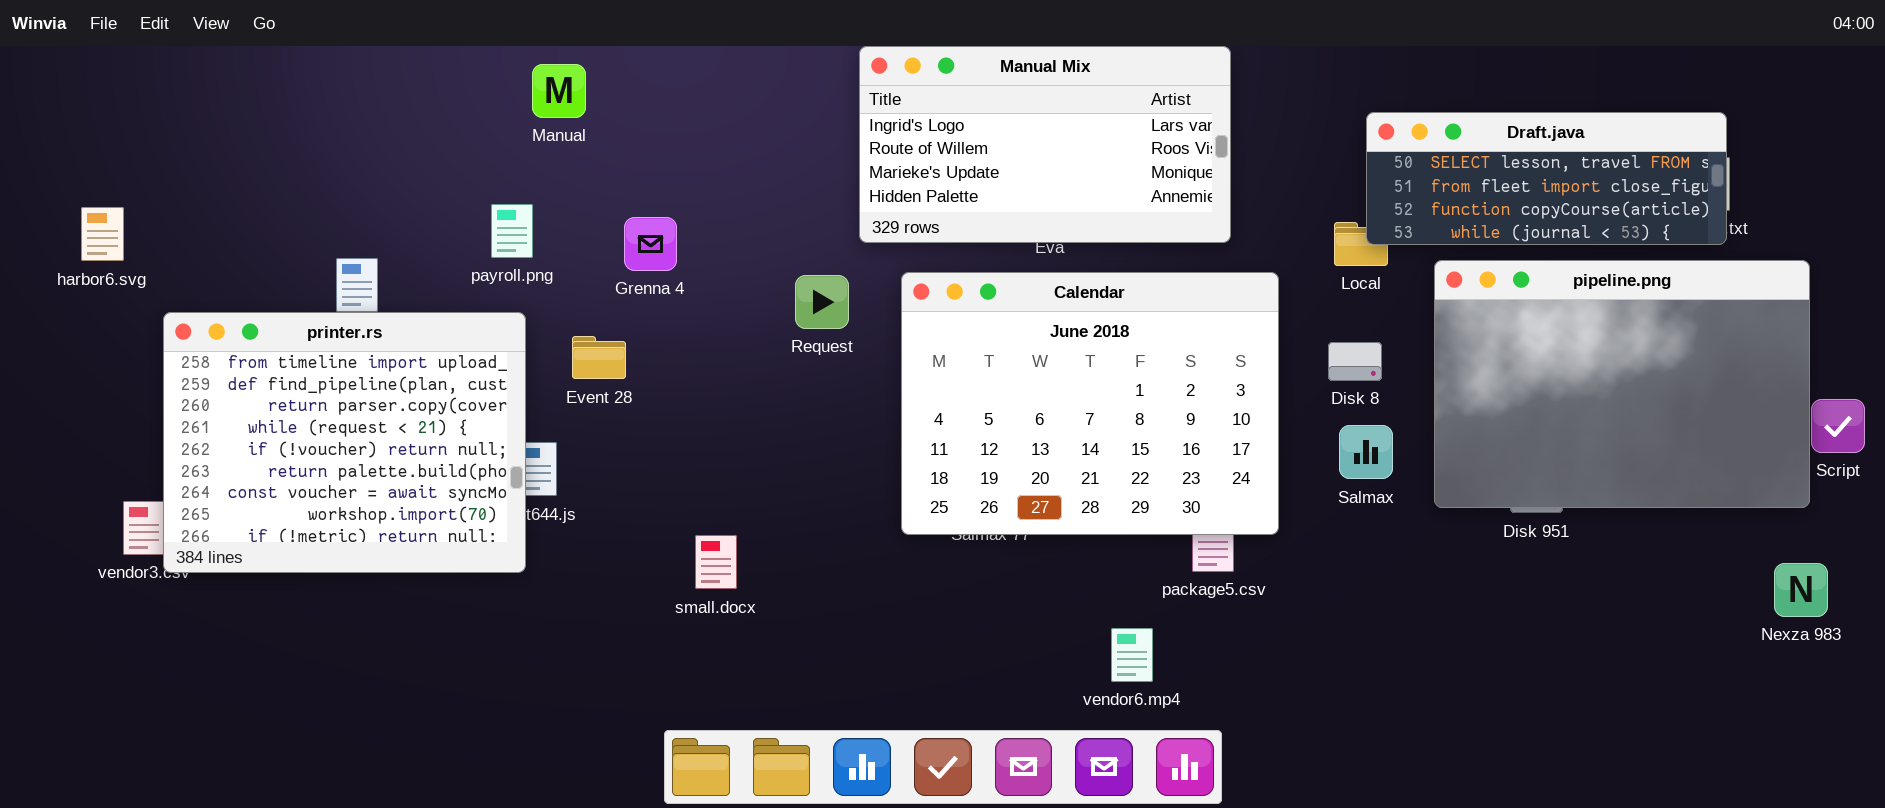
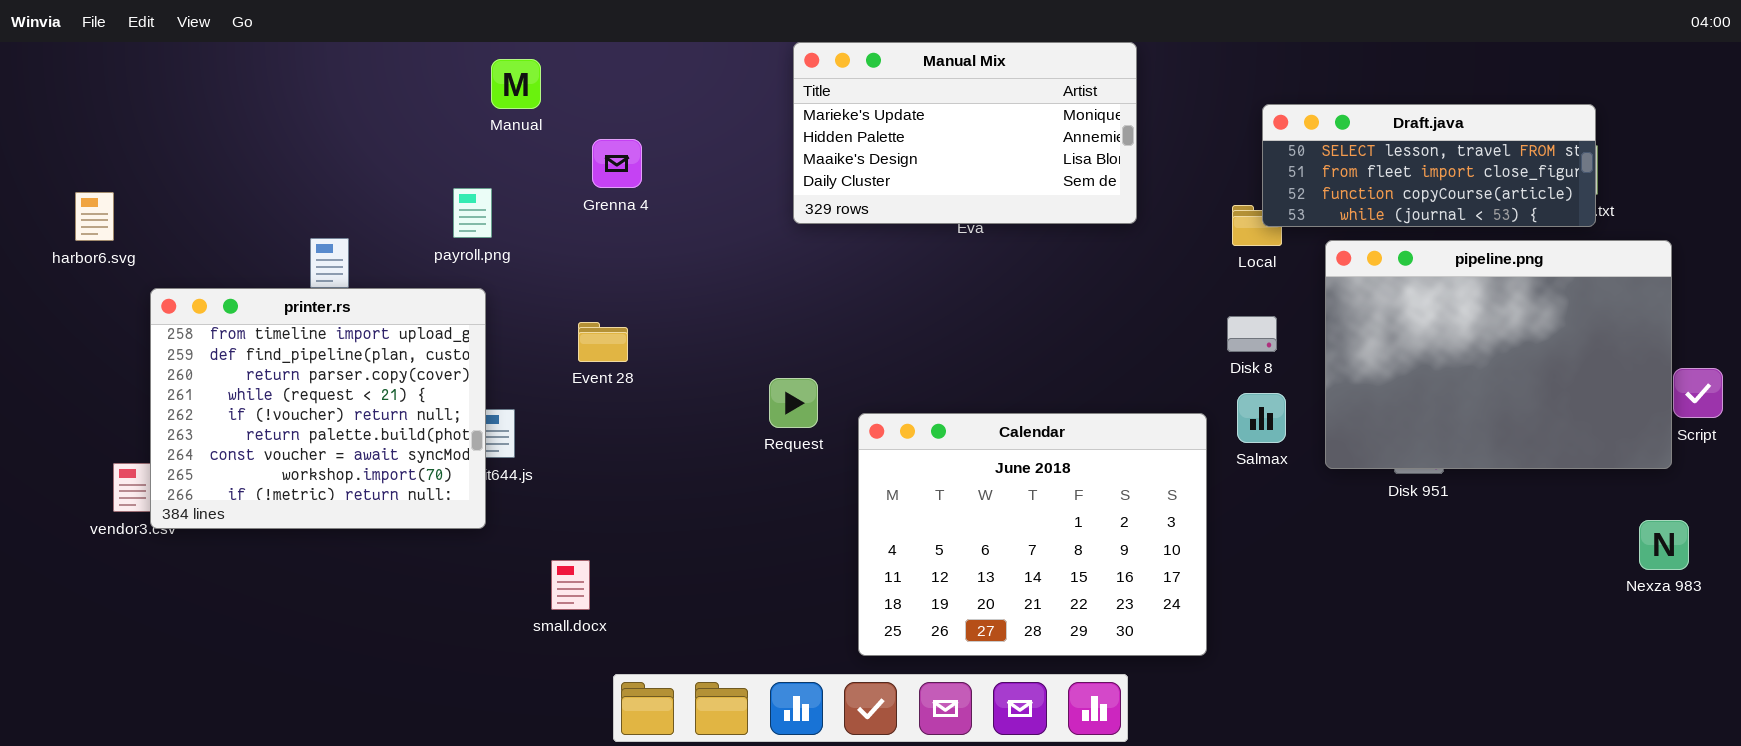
Manual Mix: [859,46,1231,243] -> [793,42,1137,224], scrolled down 2 rows
Grenna 4: [624,217,677,271] -> [592,139,642,188], moved
Calendar: [901,272,1279,535] -> [858,413,1207,656], moved
Request: [795,275,849,329] -> [769,378,818,428], moved
Event 28: [572,336,626,379] -> [578,322,628,362], moved
small.docx: [695,535,737,589] -> [551,560,590,610], moved

